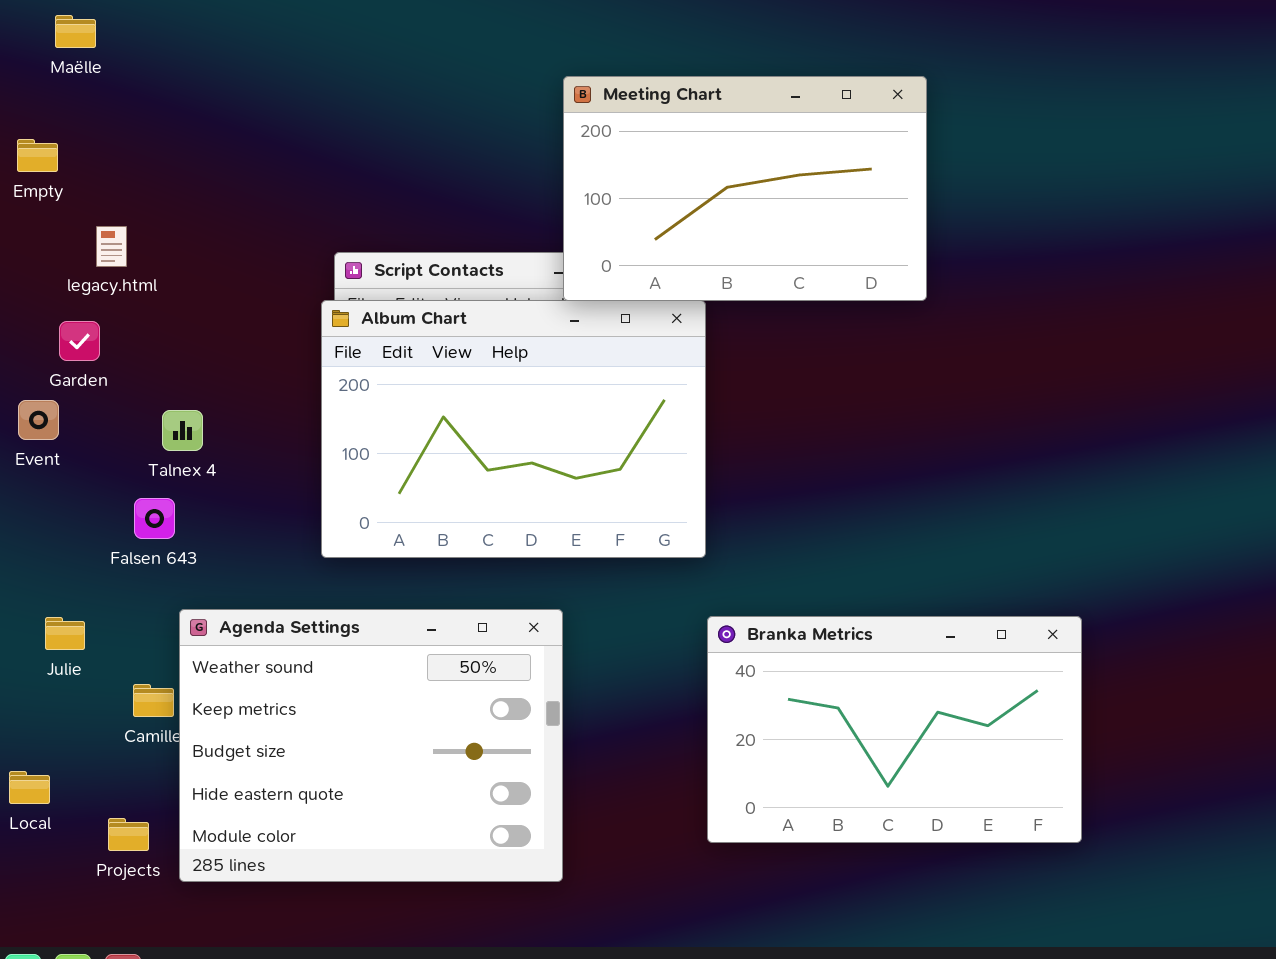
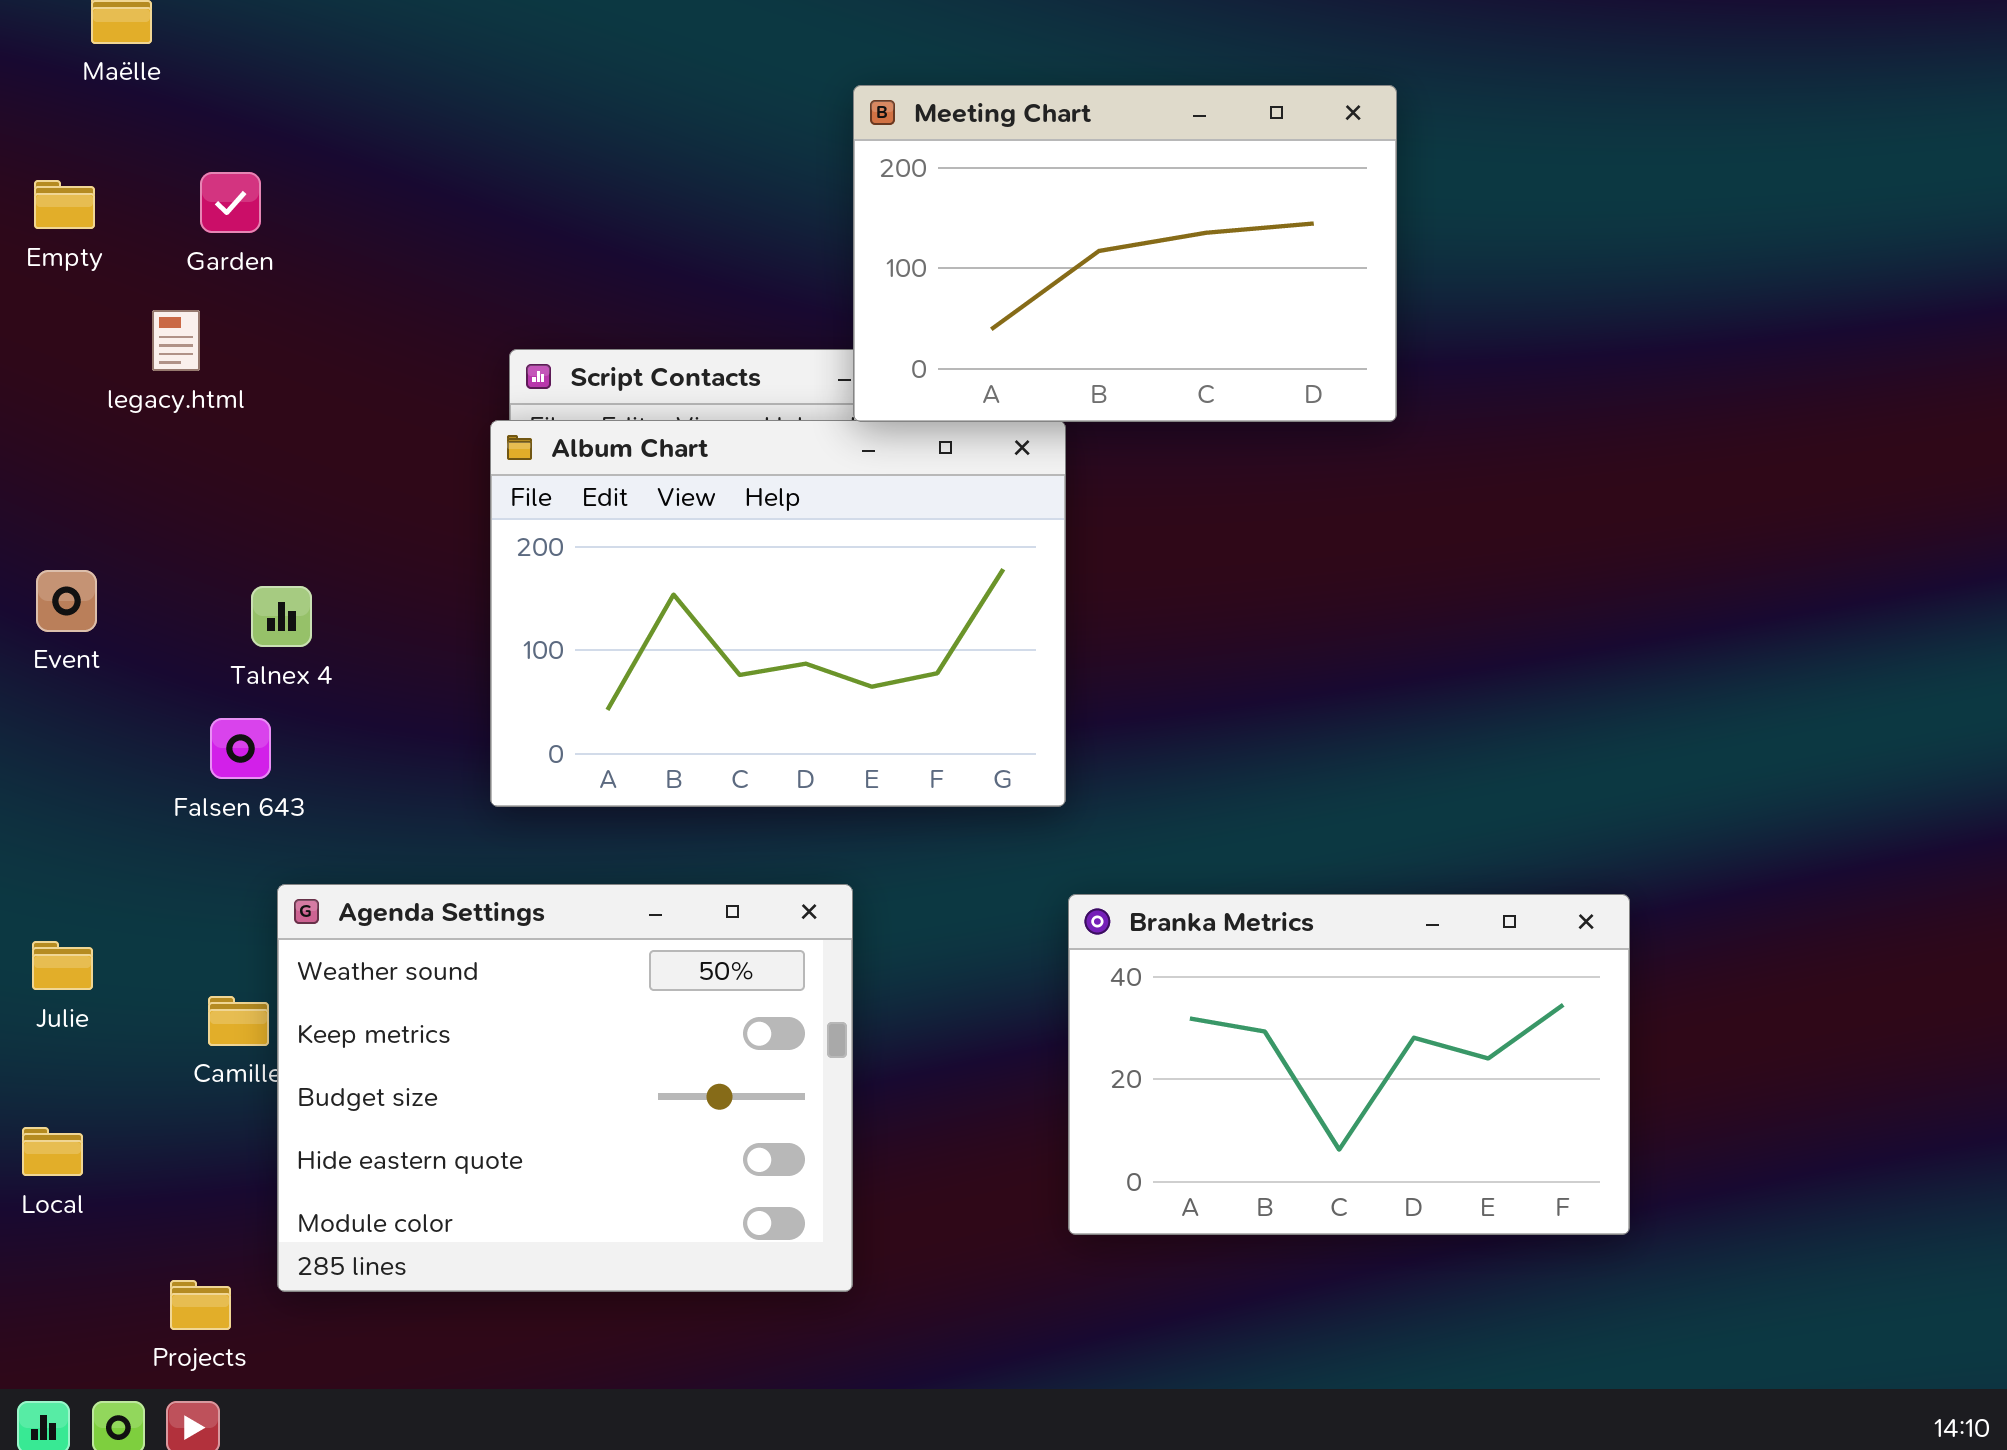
Garden: [59,321,100,361] -> [200,172,261,233], moved
Julie: [45,617,85,650] -> [32,941,93,990], moved
Projects: [108,818,149,851] -> [170,1280,231,1330], moved

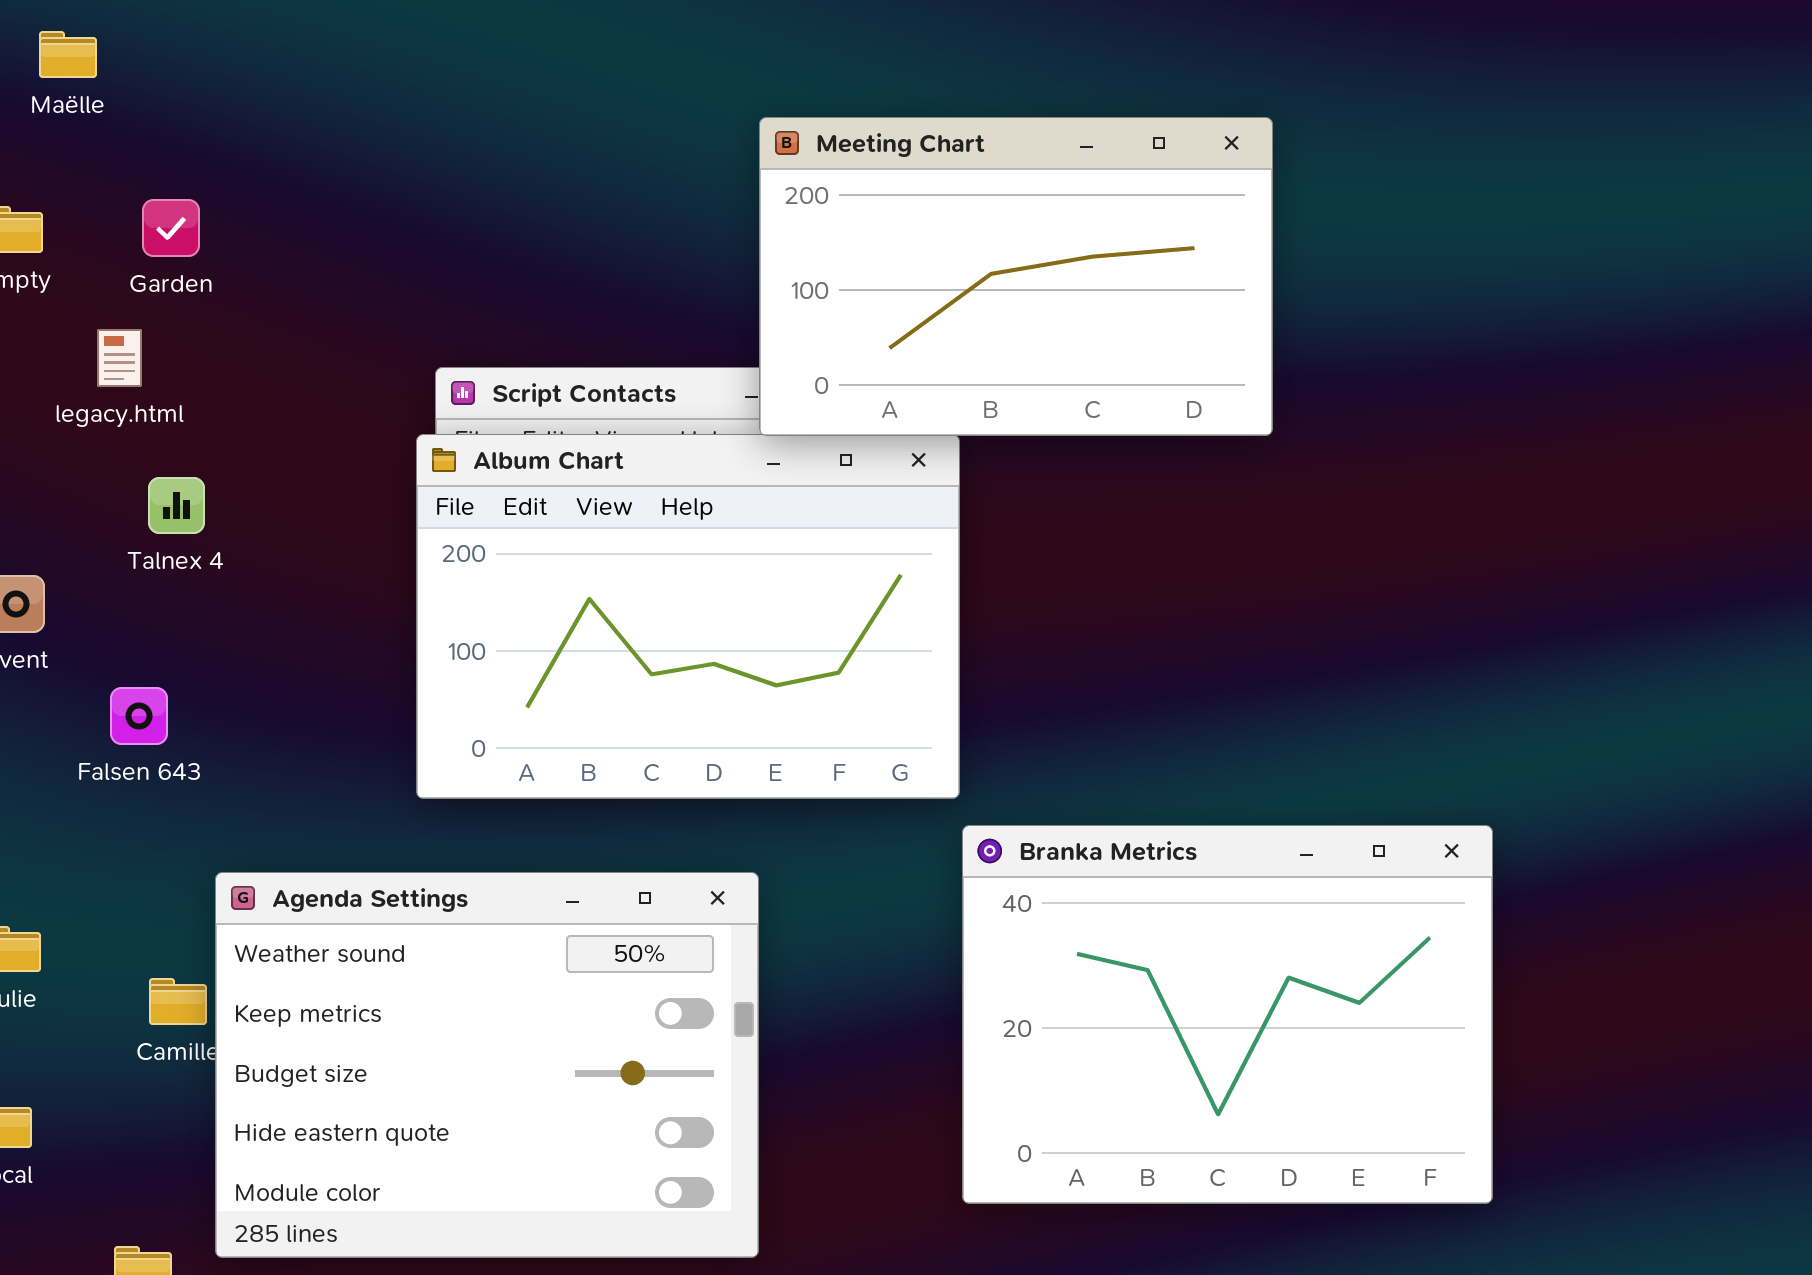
Talnex 4: [251,586,312,647] -> [148,477,205,534], moved
Falsen 643: [210,718,271,779] -> [110,687,168,745], moved
Branka Metrics: [1068,894,1630,1235] -> [962,825,1493,1204], resized

